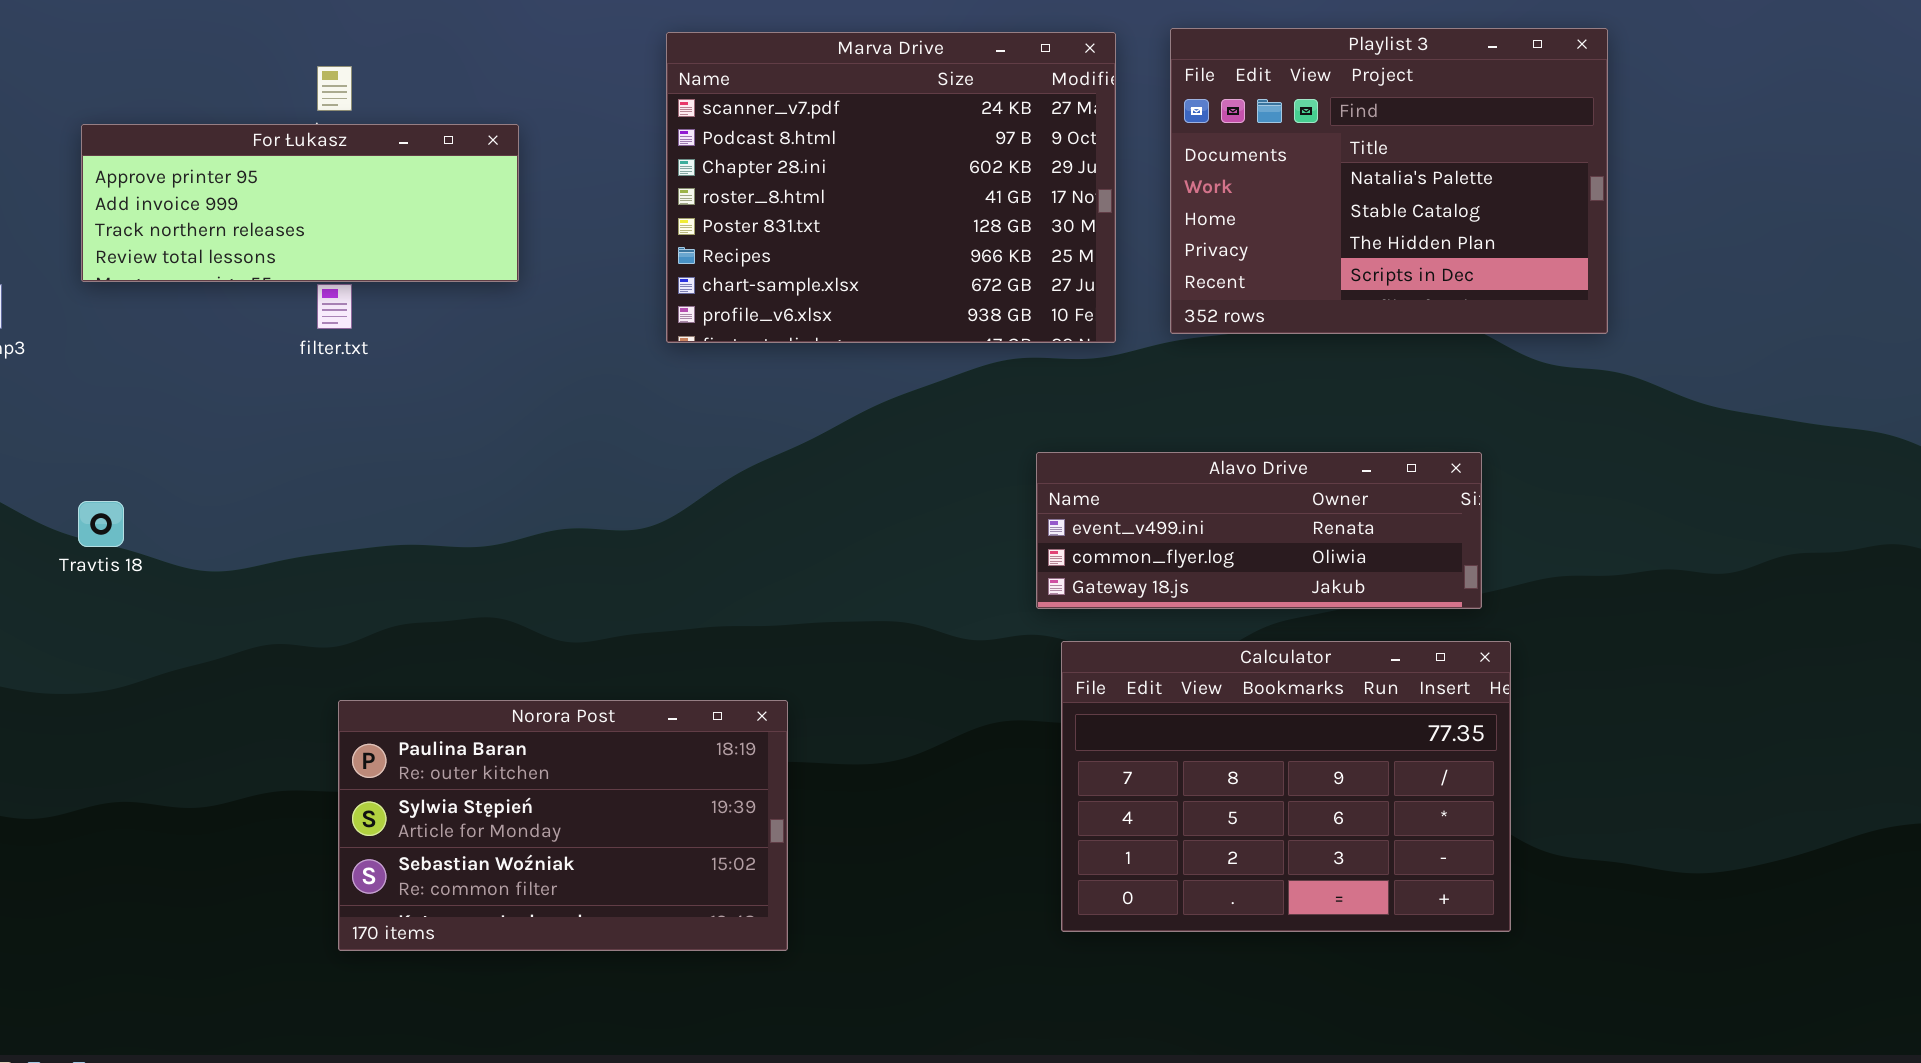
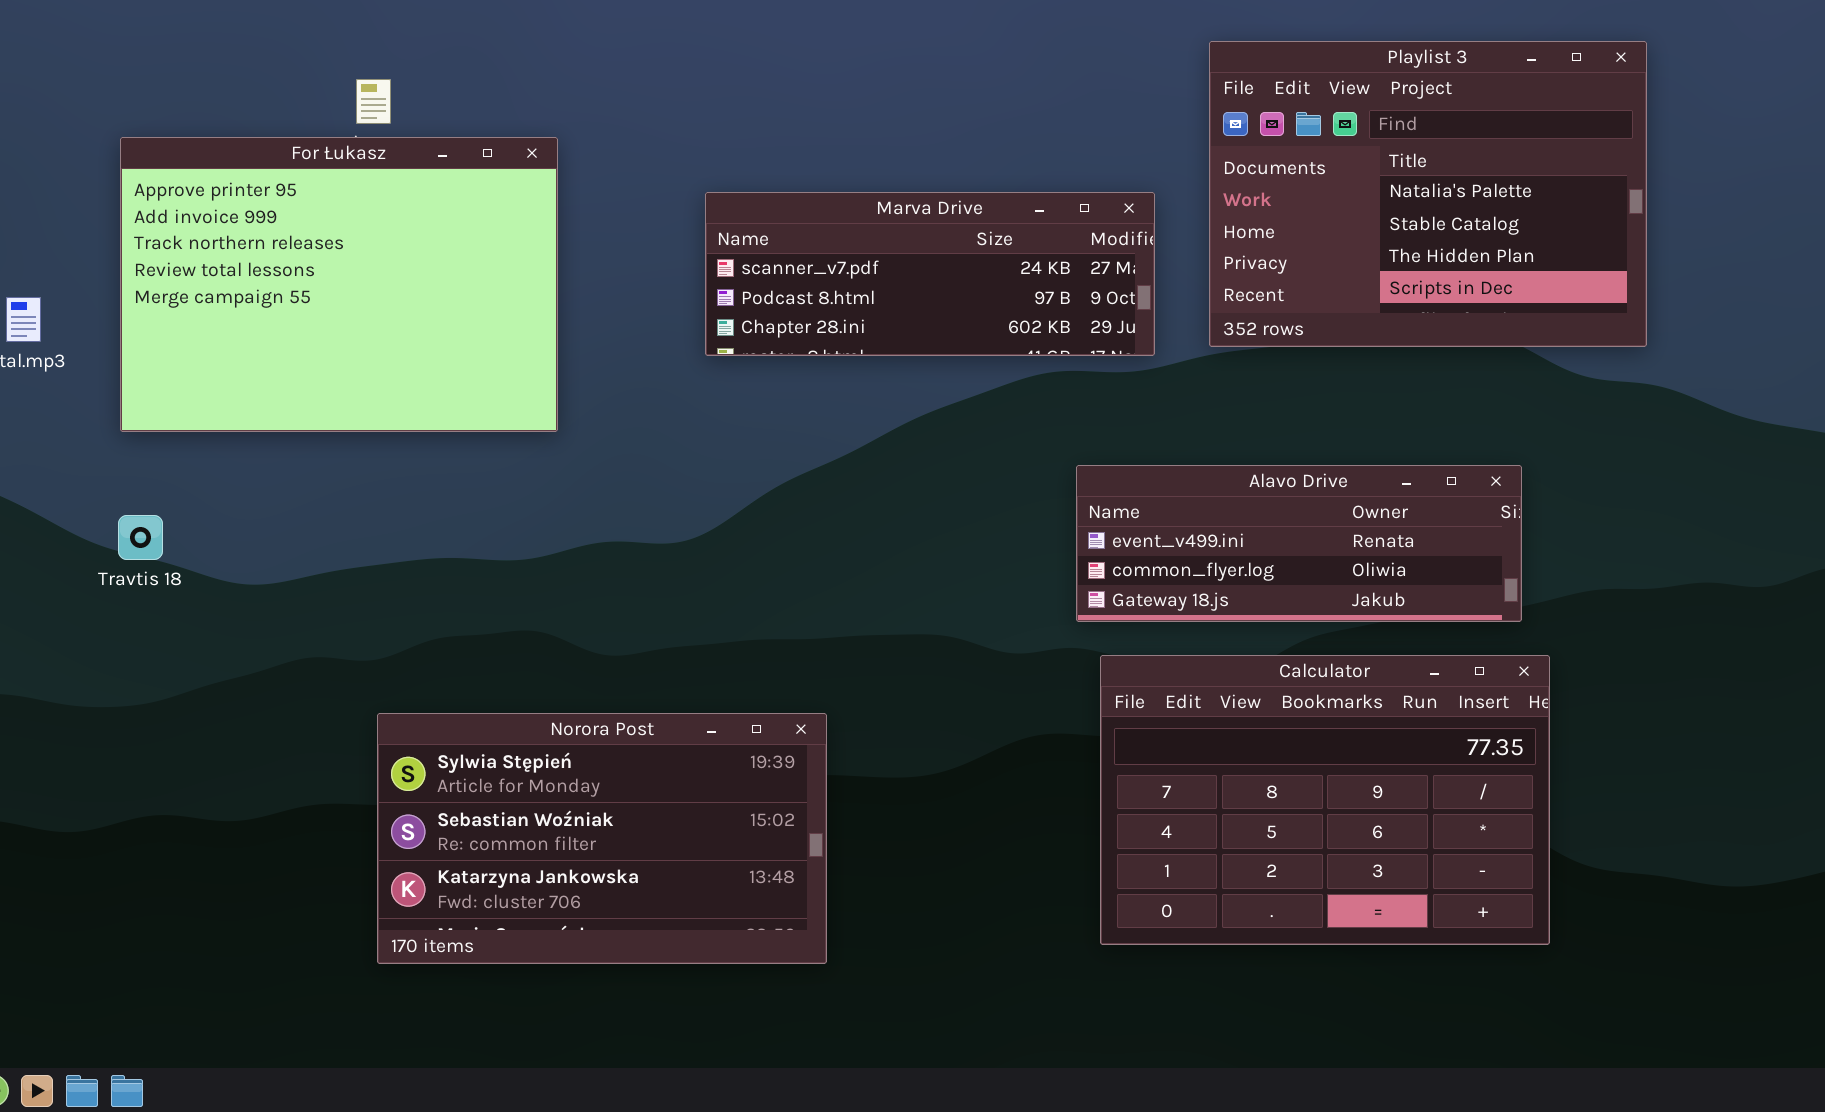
Marva Drive: [666,32,1116,343] -> [705,192,1155,356], resized
For Łukasz: [81,124,519,282] -> [120,137,558,432], resized
Norora Post: [338,700,788,951] -> [377,713,827,964], scrolled down 1 row

